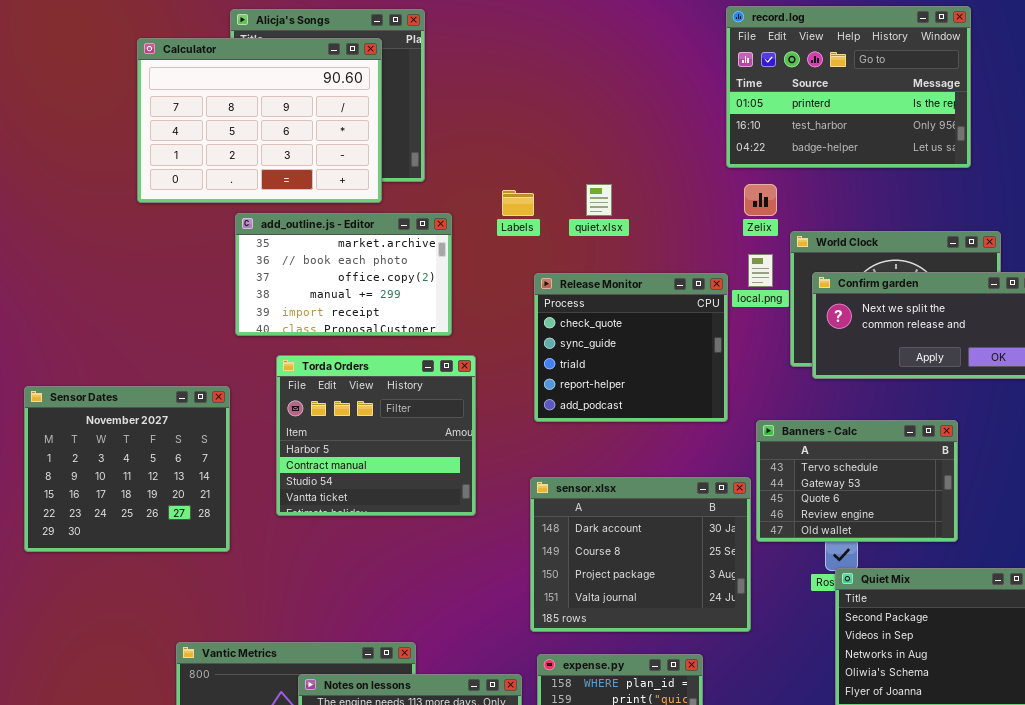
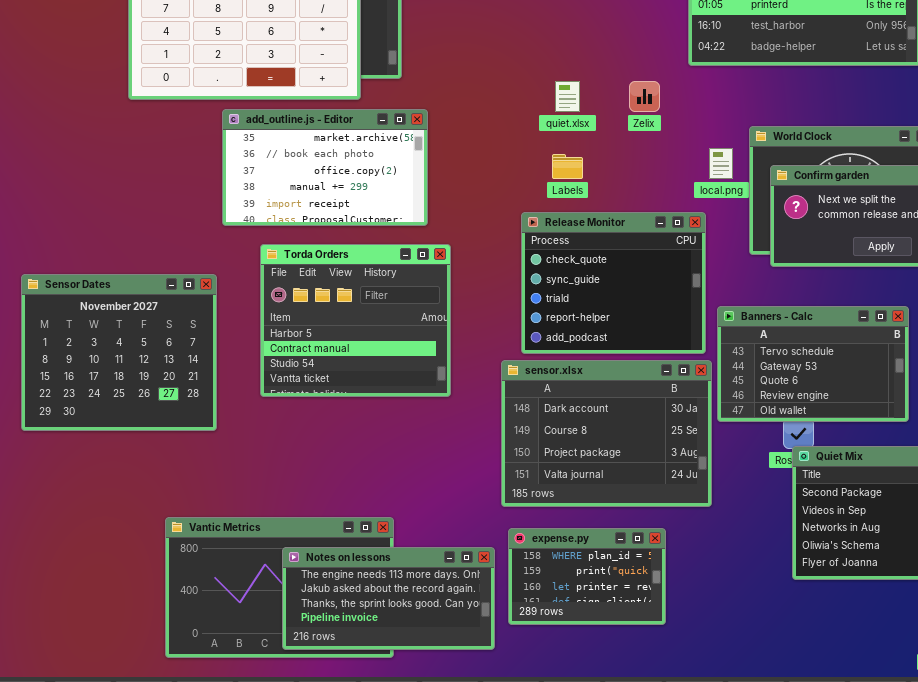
Zelix: [744,184,777,216] -> [629,81,660,112], moved
Labels: [502,190,534,216] -> [552,154,583,179], moved
Release Monitor: [534,273,728,422] -> [521,212,706,354], moved

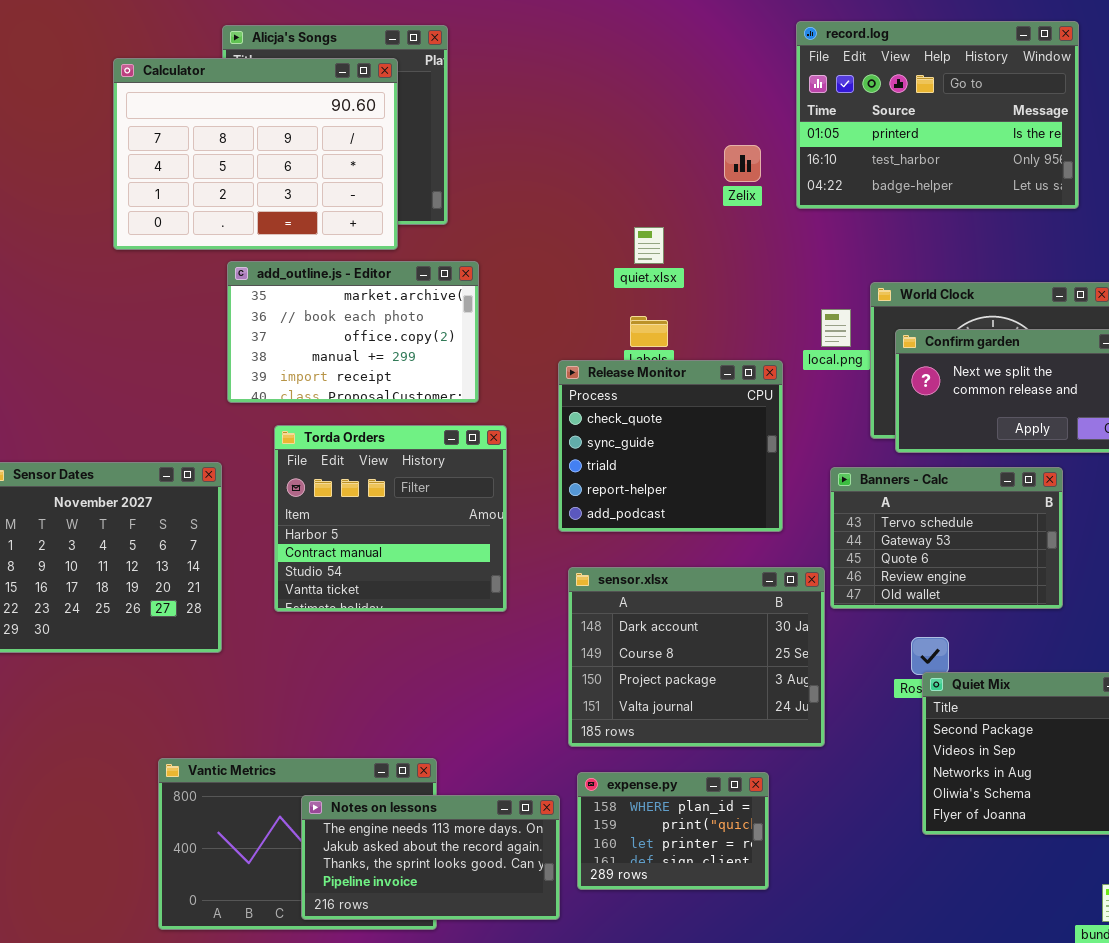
Zelix: [629,81,660,112] -> [724,145,761,182], moved
Release Monitor: [521,212,706,354] -> [558,360,783,532], moved
Banners - Calc: [717,306,909,422] -> [830,467,1063,609], moved

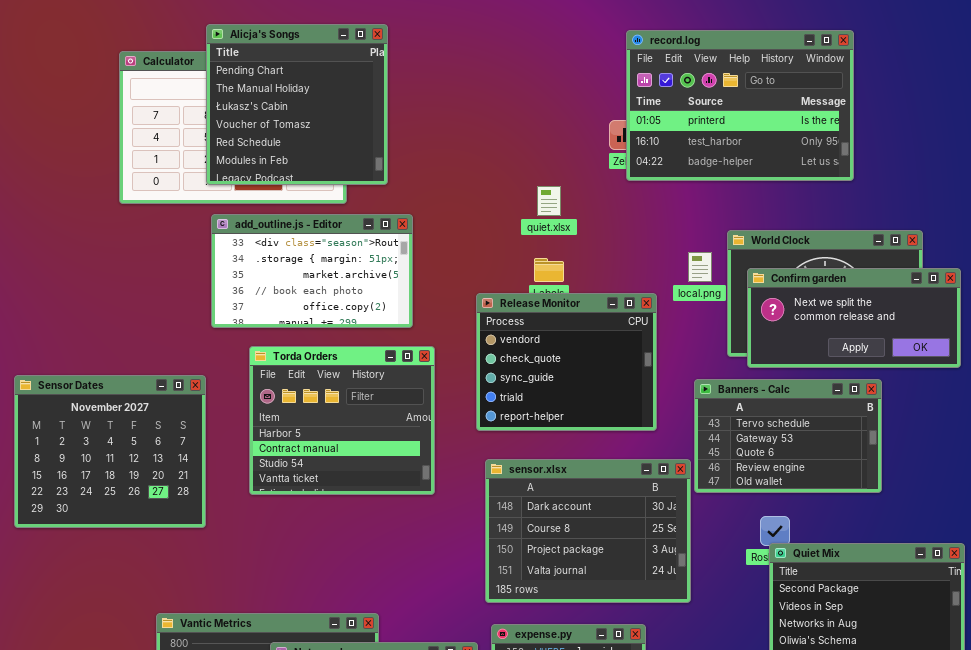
record.log: [796,21,1079,209] -> [626,30,854,181], moved
Alicja's Songs: [222,25,448,225] -> [206,24,388,185], raised
add_outline.js - Editor: [227,261,479,403] -> [211,214,413,328], scrolled up 2 rows
Release Monitor: [558,360,783,532] -> [476,293,657,431], scrolled up 1 row

